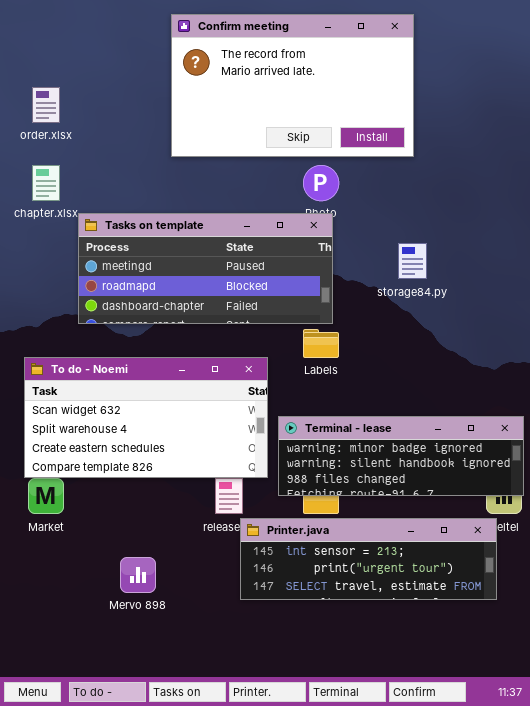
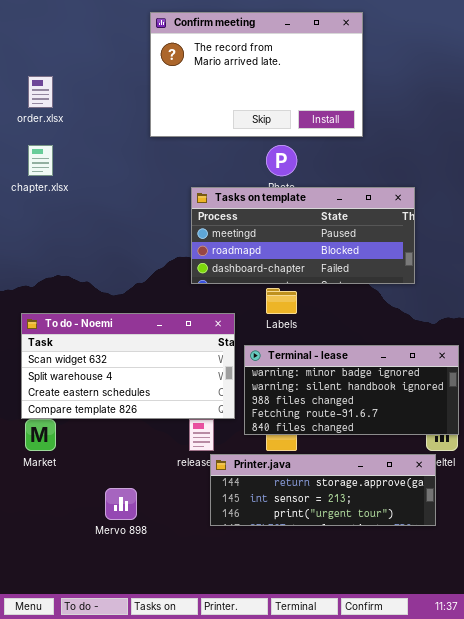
Tasks on template: [78,213,333,324] -> [191,187,415,284], moved
Terminal - lease: [278,416,524,496] -> [244,345,459,435], resized
Printer.java: [240,518,497,600] -> [210,454,436,526], scrolled up 1 row

